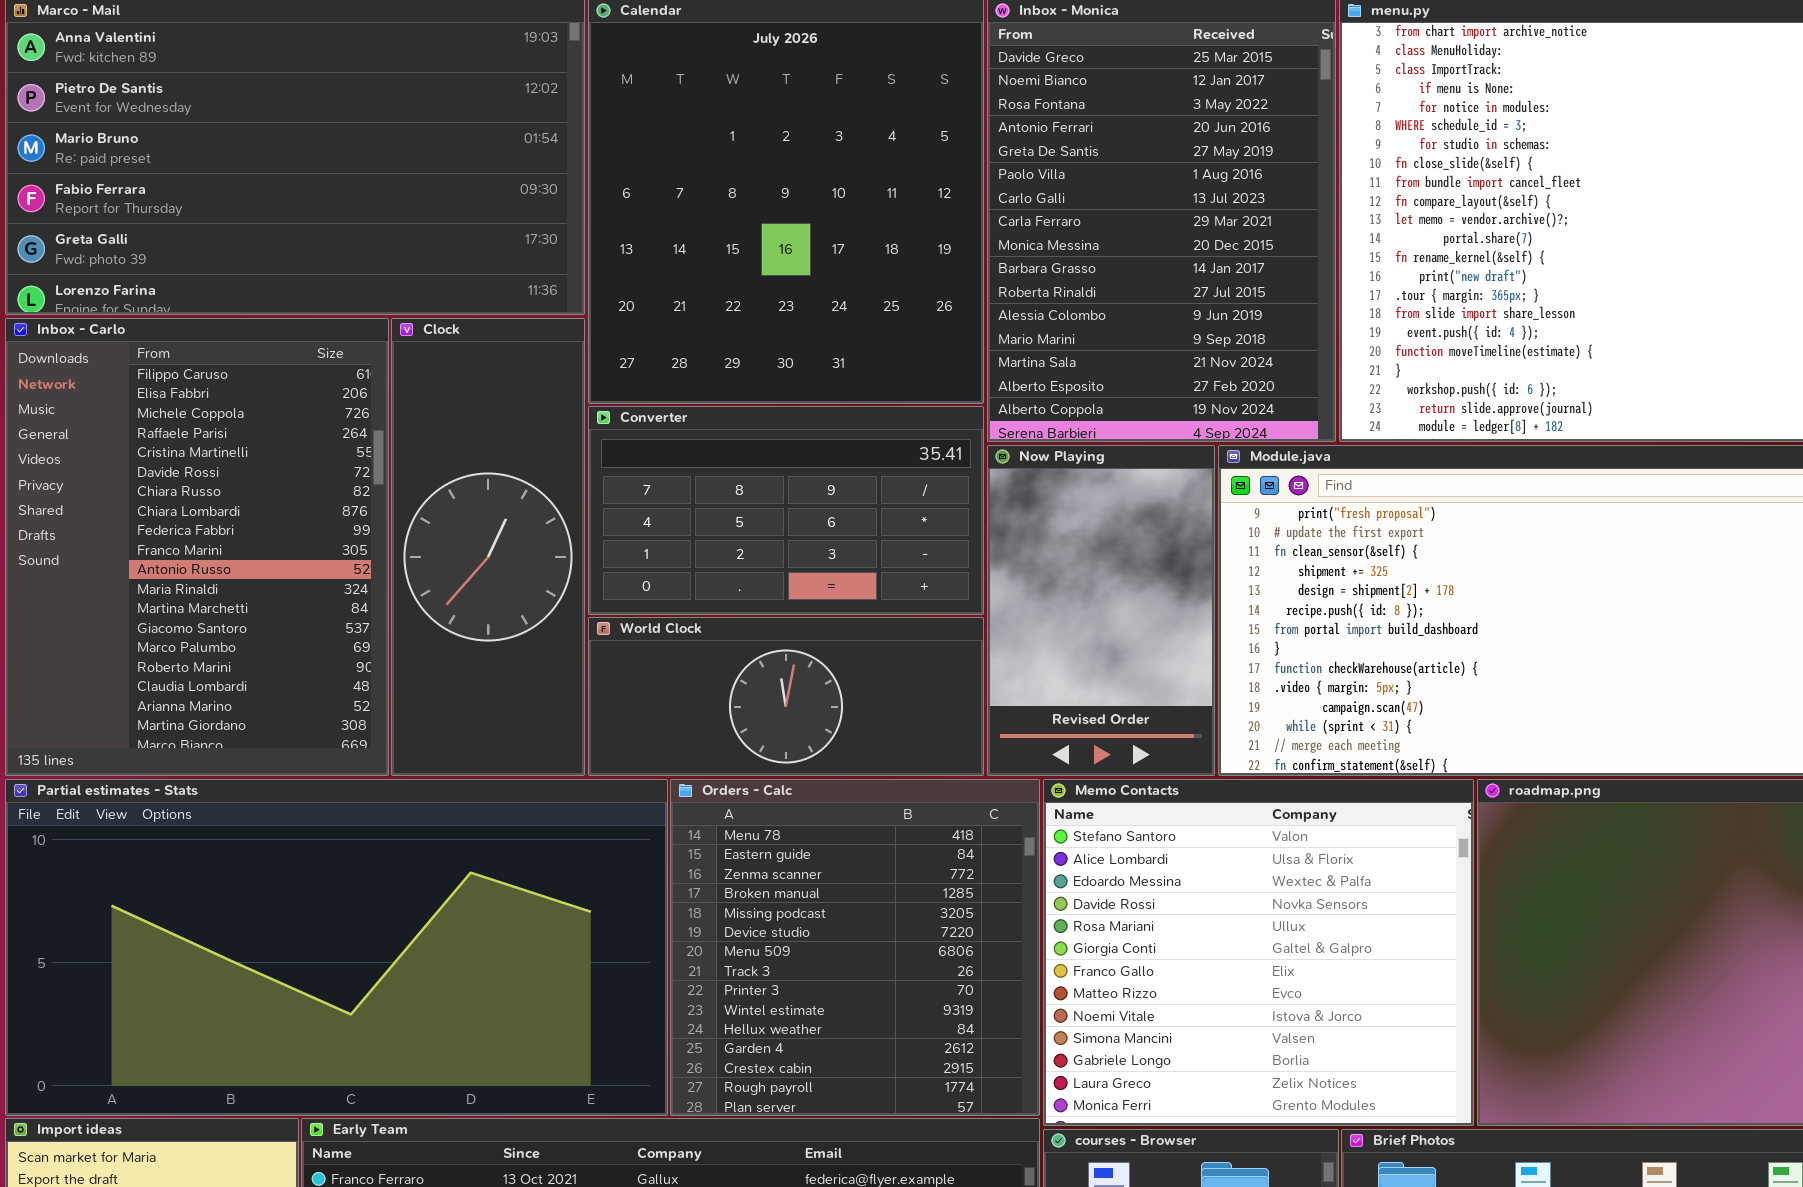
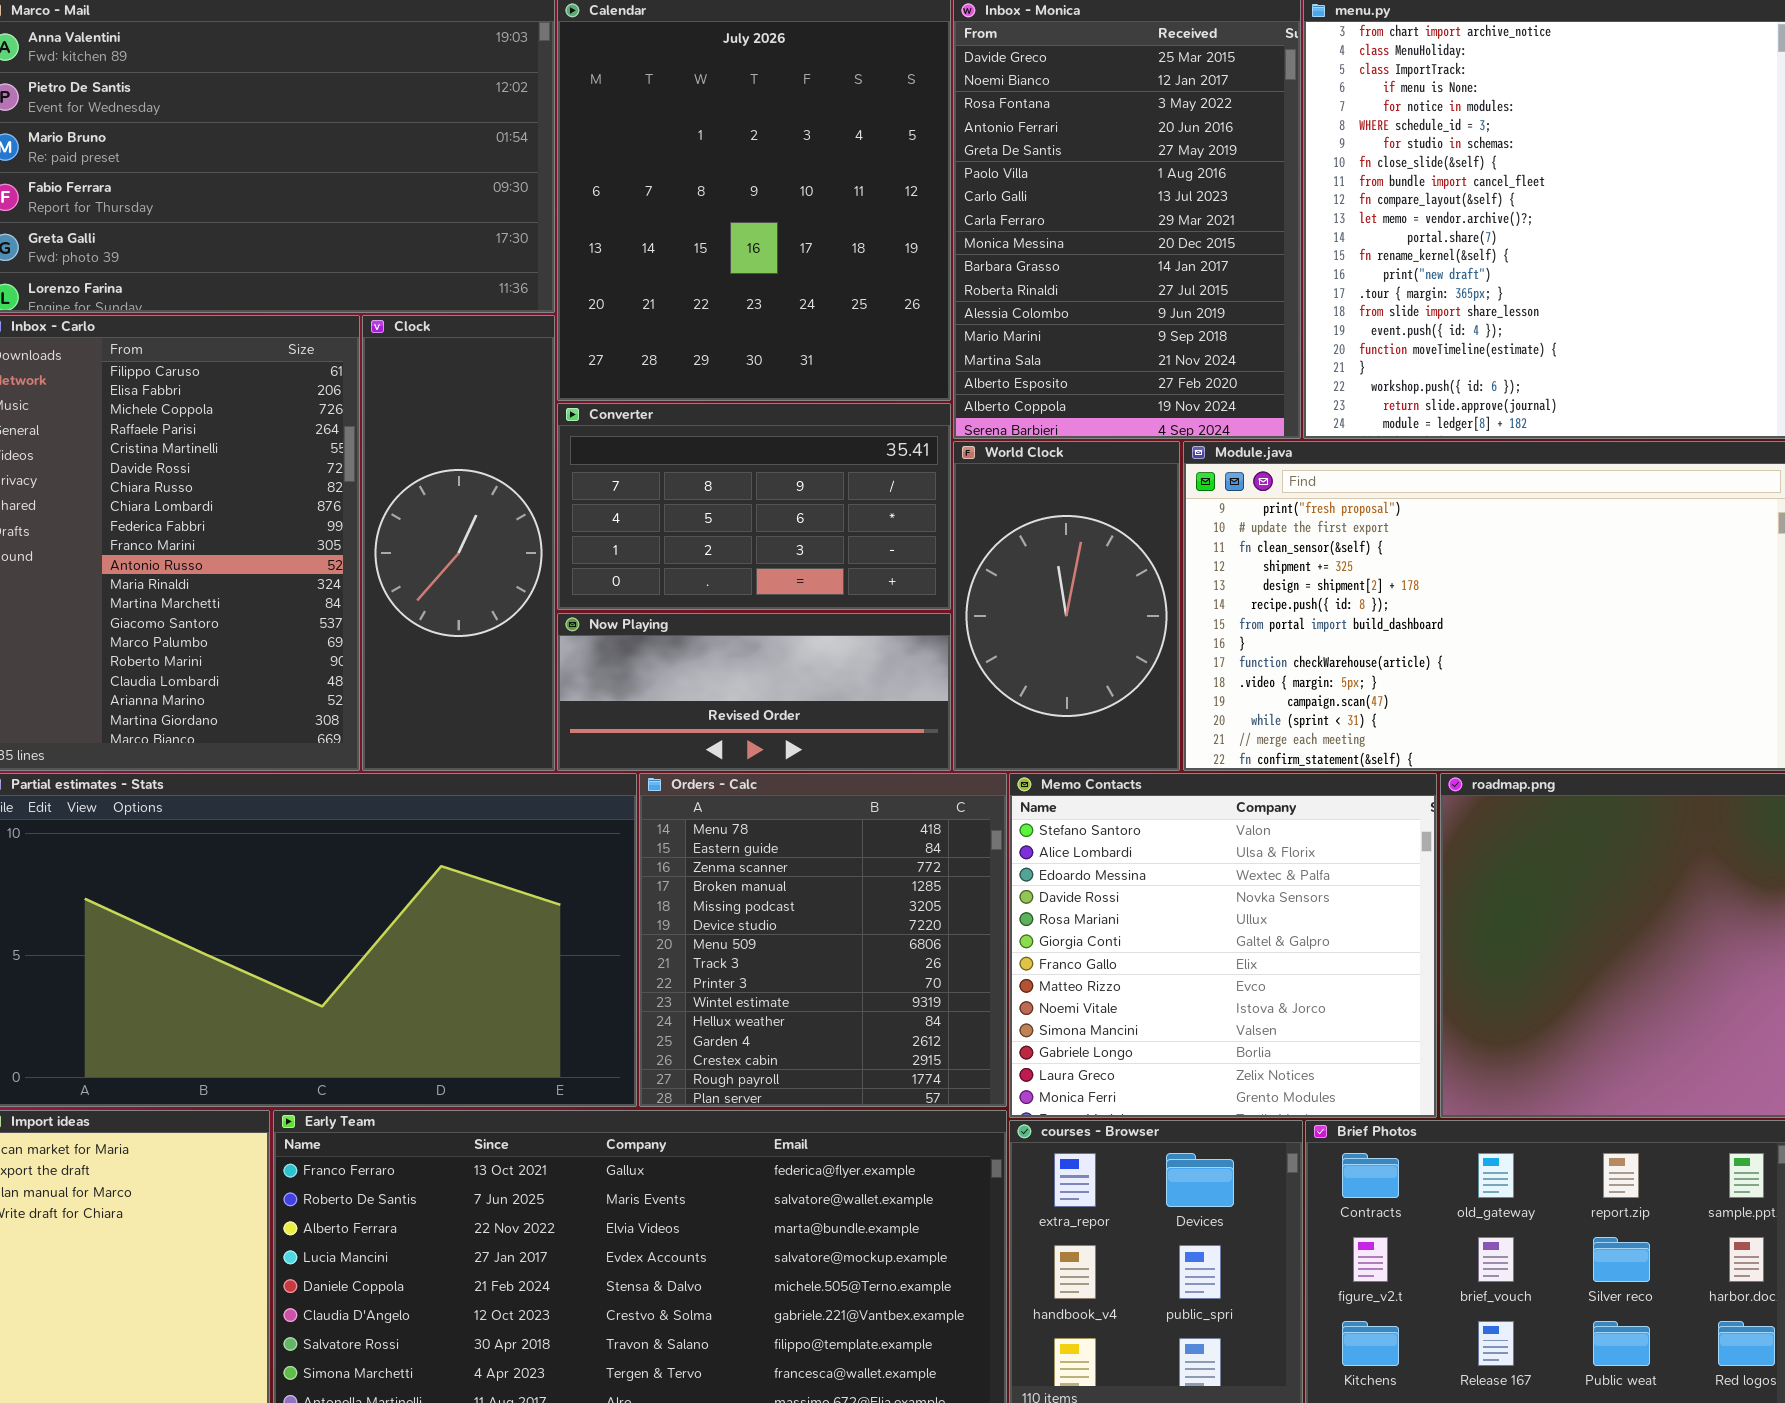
Now Playing: [987,445,1215,776] -> [557,613,951,771], moved, resized
World Clock: [588,617,984,776] -> [953,441,1180,771], moved, resized

